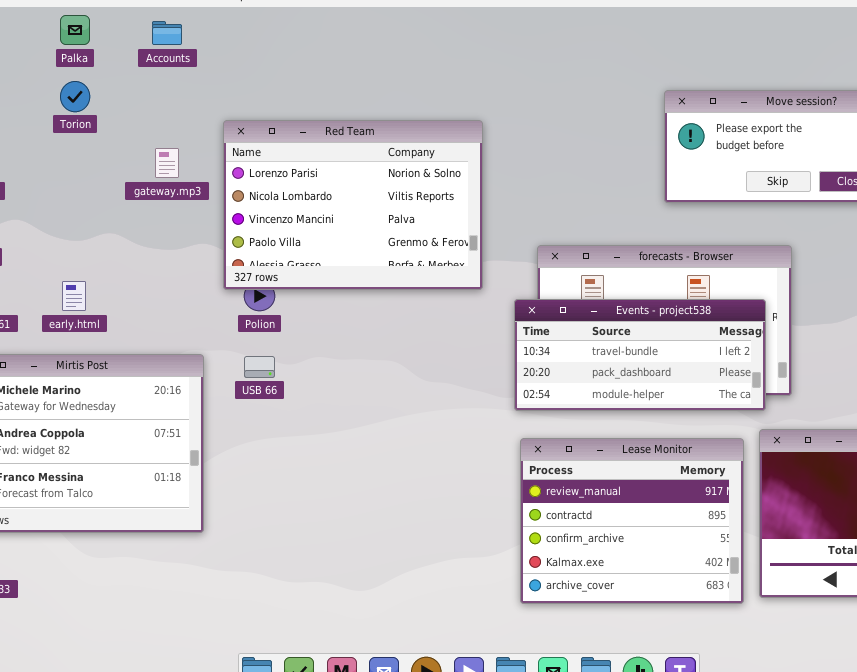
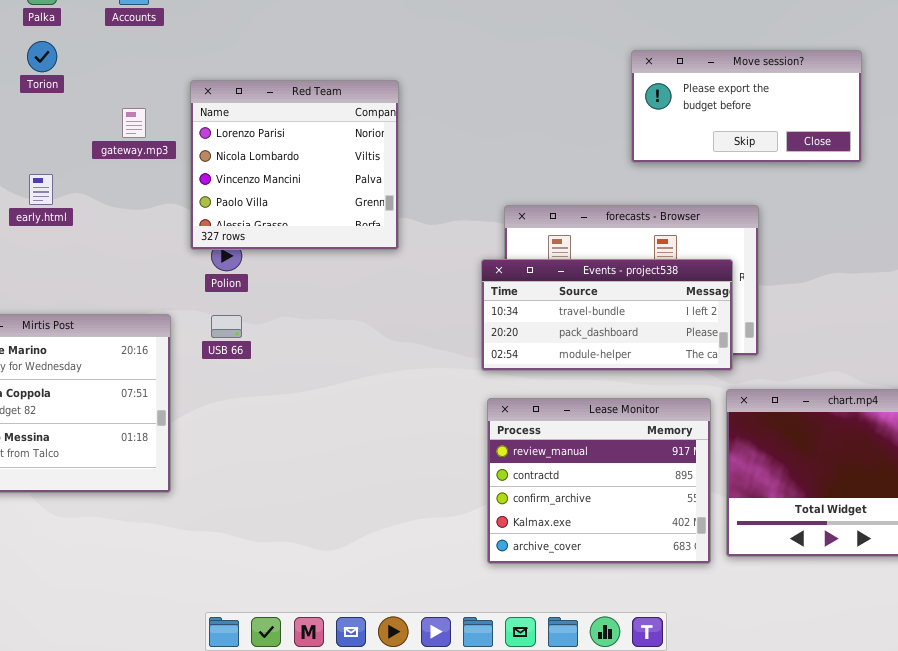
Red Team: [223,120,483,290] -> [190,80,399,250], resized
early.html: [62,281,86,311] -> [29,174,53,205], moved

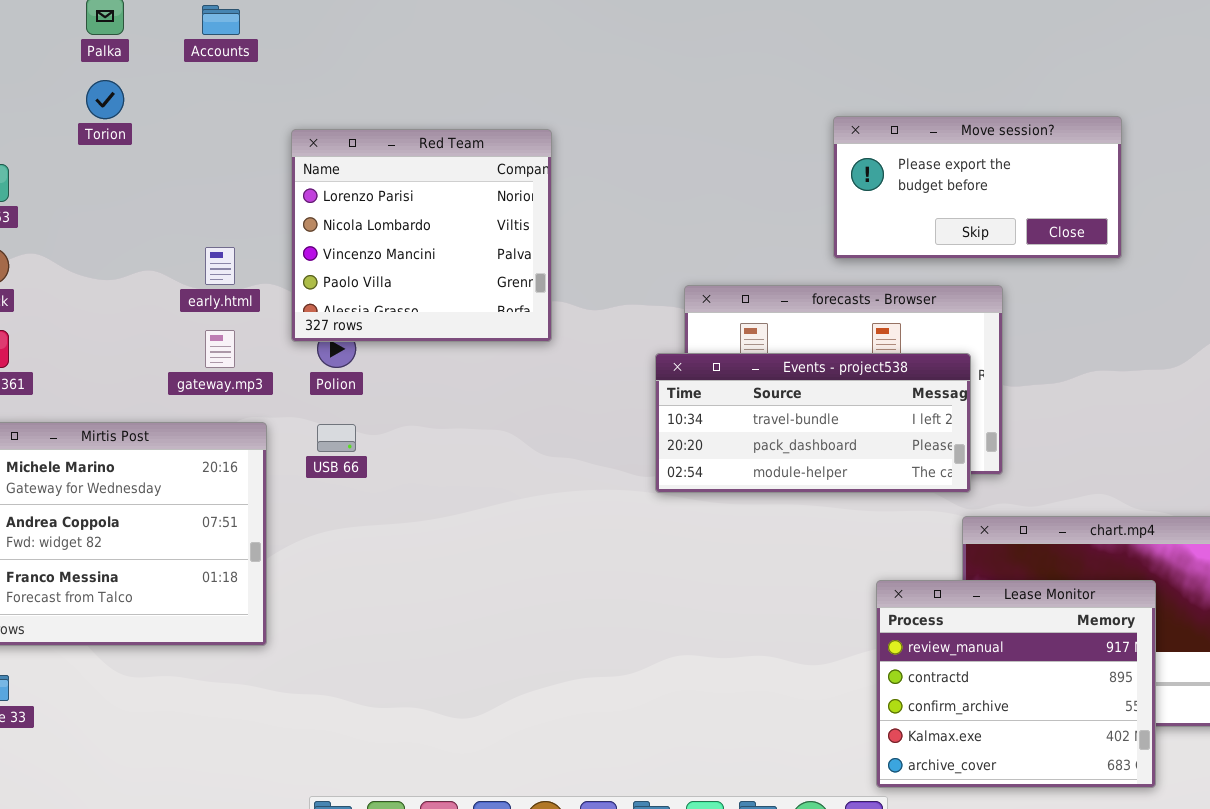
Move session?: [631,50,862,163] -> [833,116,1122,259], moved
gateway.mp3: [122,108,146,138] -> [205,330,235,368], moved
early.html: [29,174,53,205] -> [205,247,235,285], moved
Lease Monitor: [487,398,711,564] -> [876,580,1156,788], moved

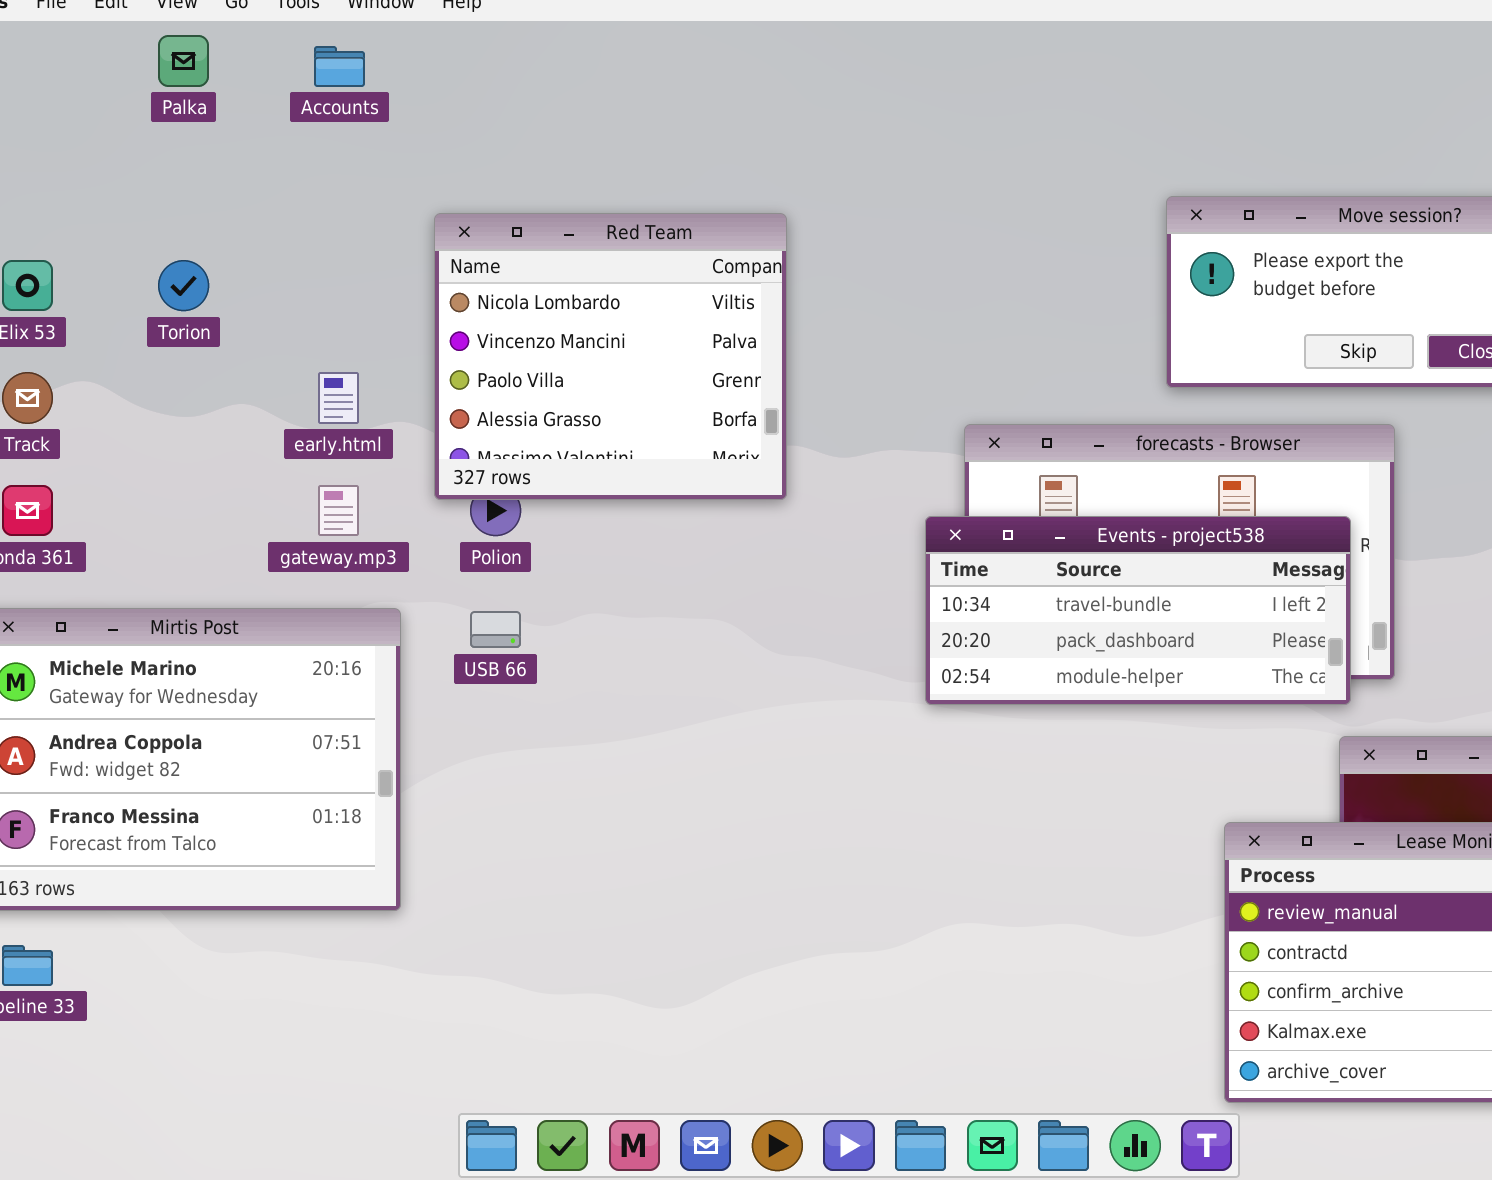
Torion: [86,80,124,119] -> [158,260,209,311], moved
Red Team: [291,129,552,342] -> [434,213,787,500], scrolled down 1 row

